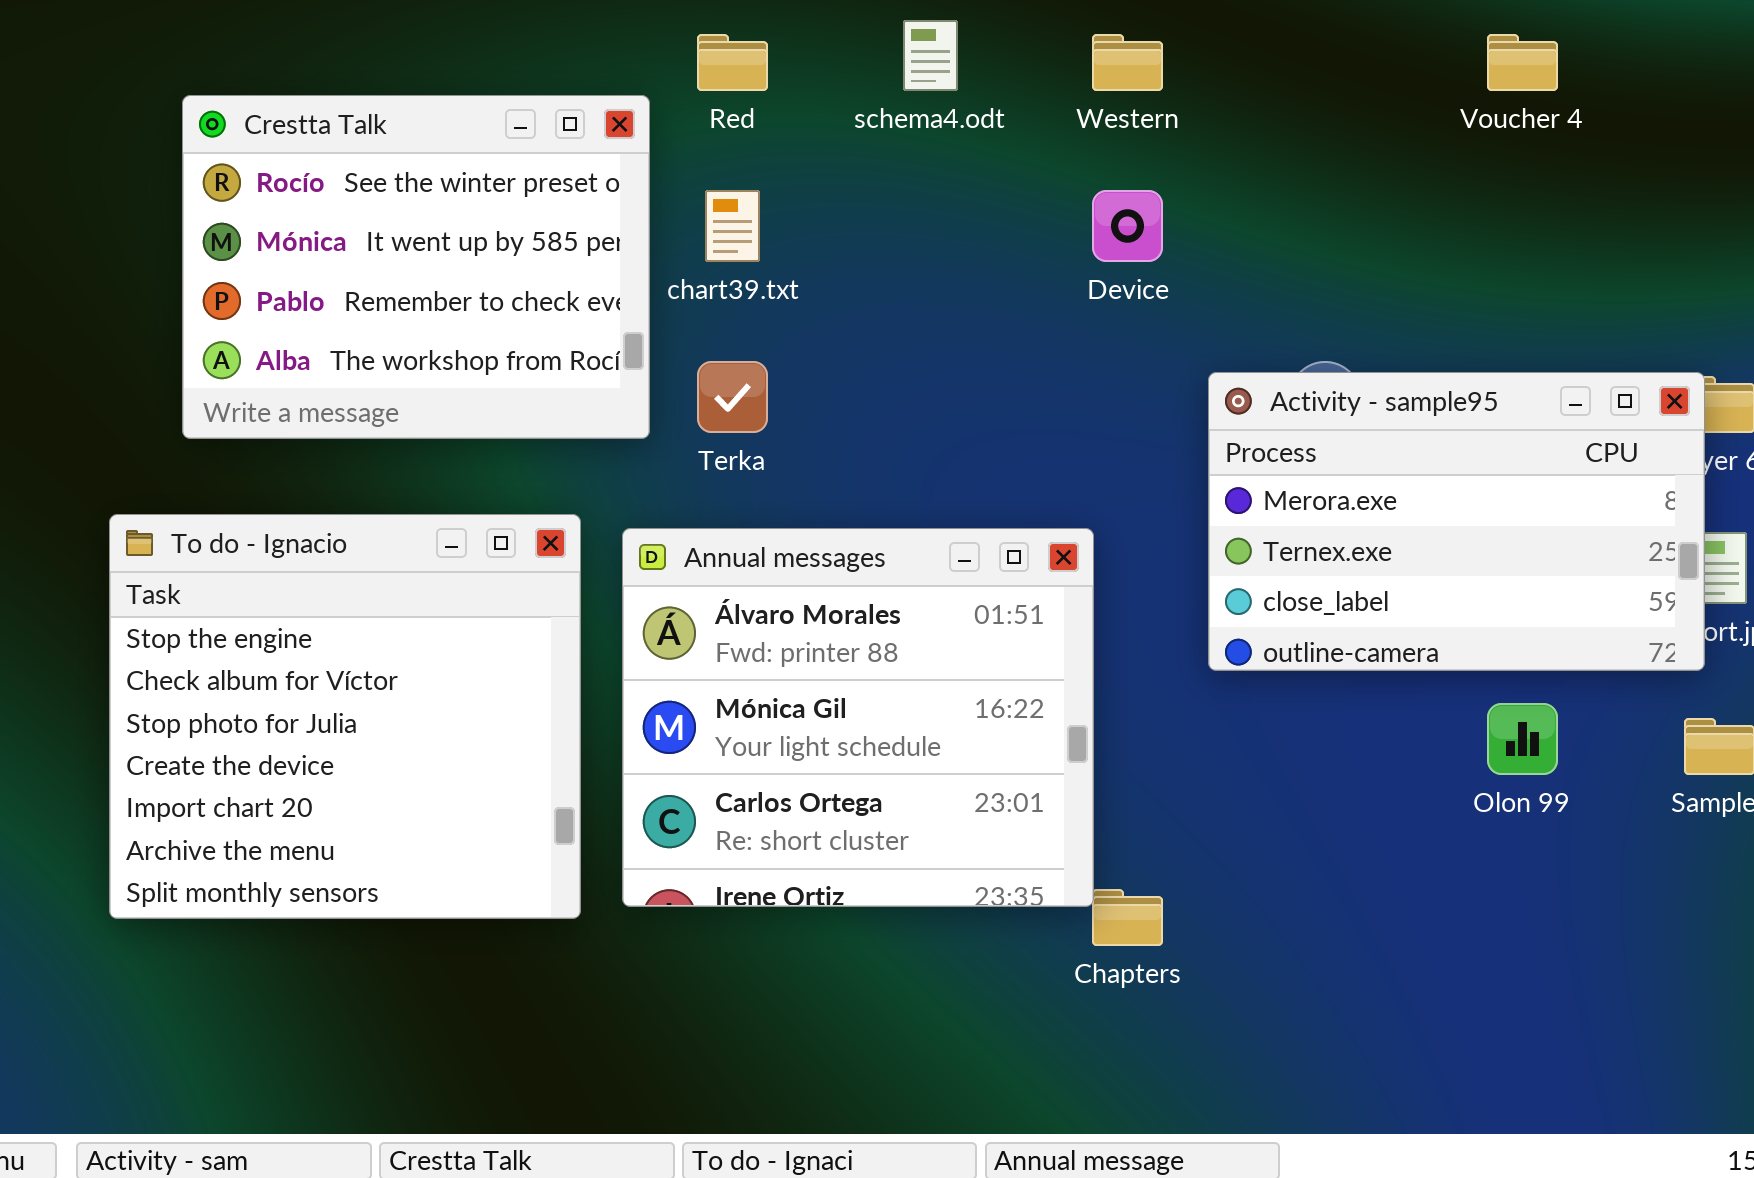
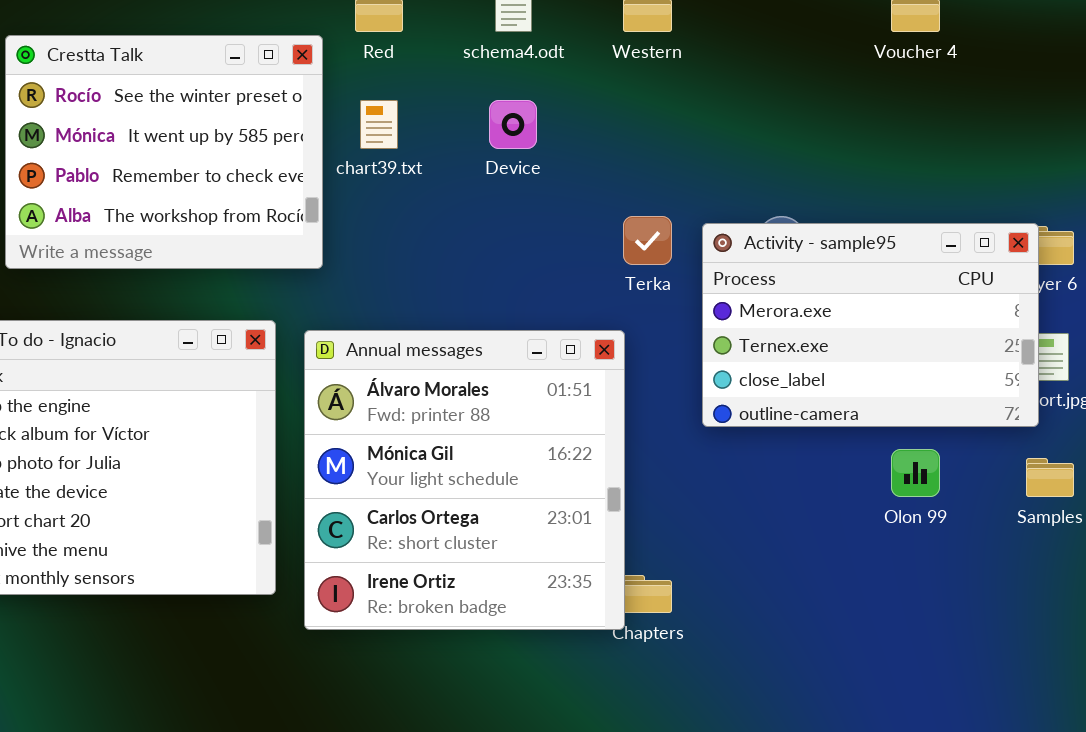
Device: [1092,190,1163,262] -> [489,100,537,149], moved
Terka: [697,361,768,433] -> [623,216,672,265], moved
Annual messages: [622,528,1094,907] -> [304,330,625,630], resized

